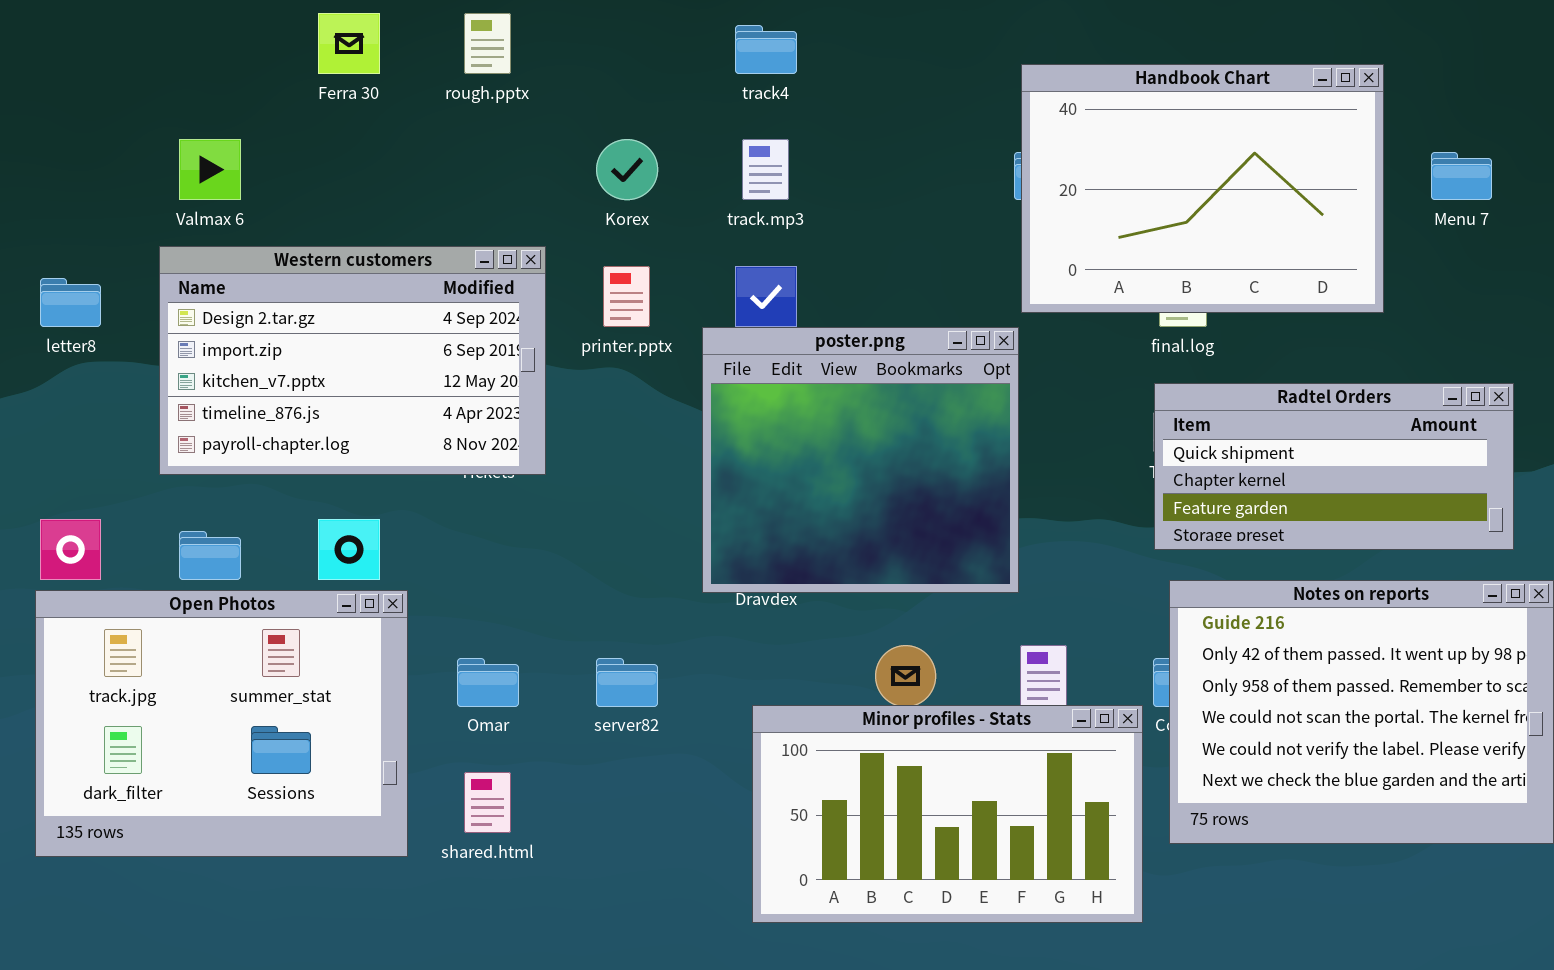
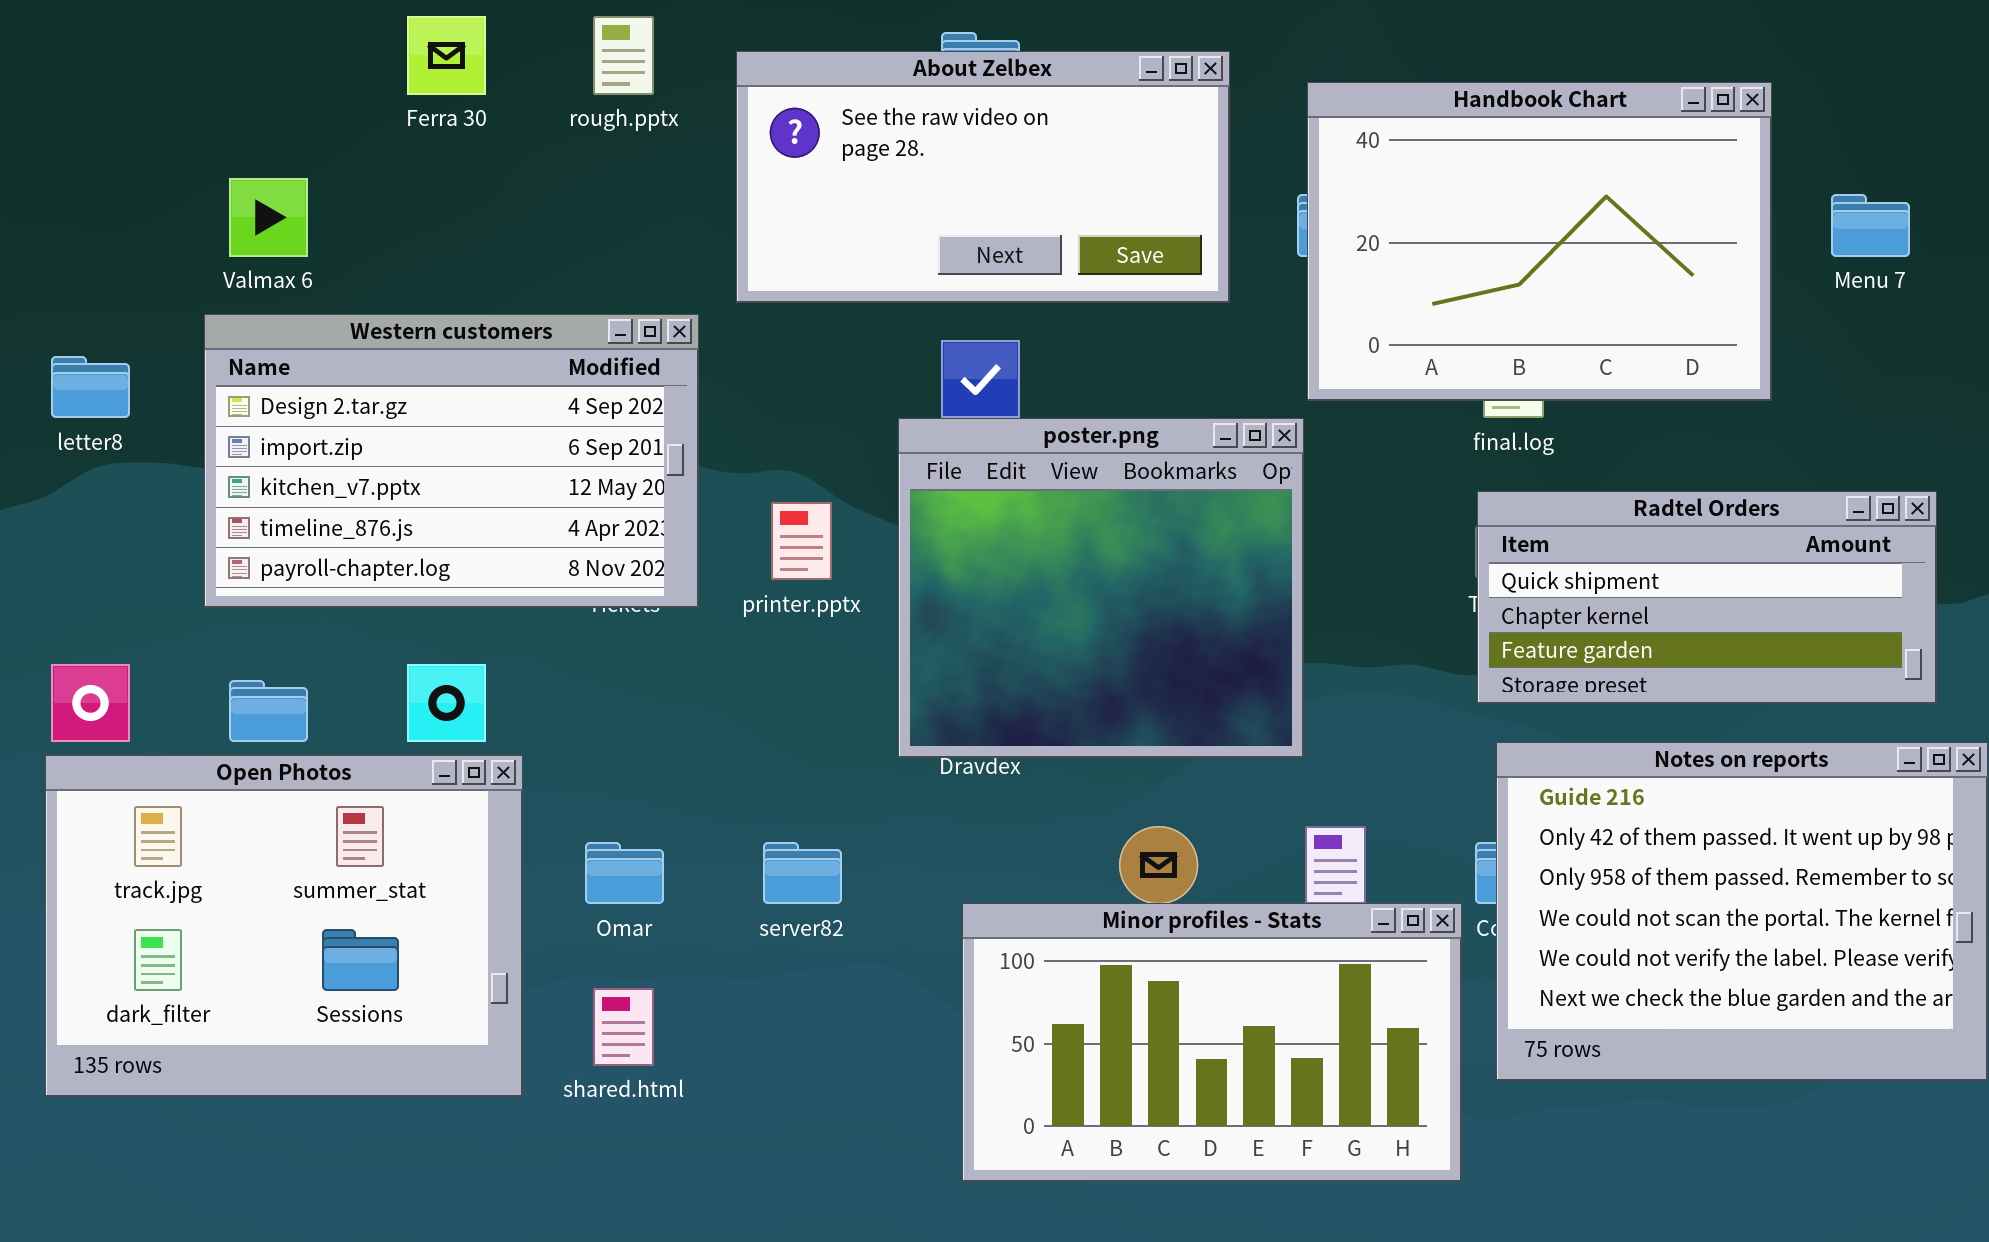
About Zelbex: none -> [736,51,1230,303], opened
printer.pptx: [603,266,650,327] -> [771,502,832,580], moved

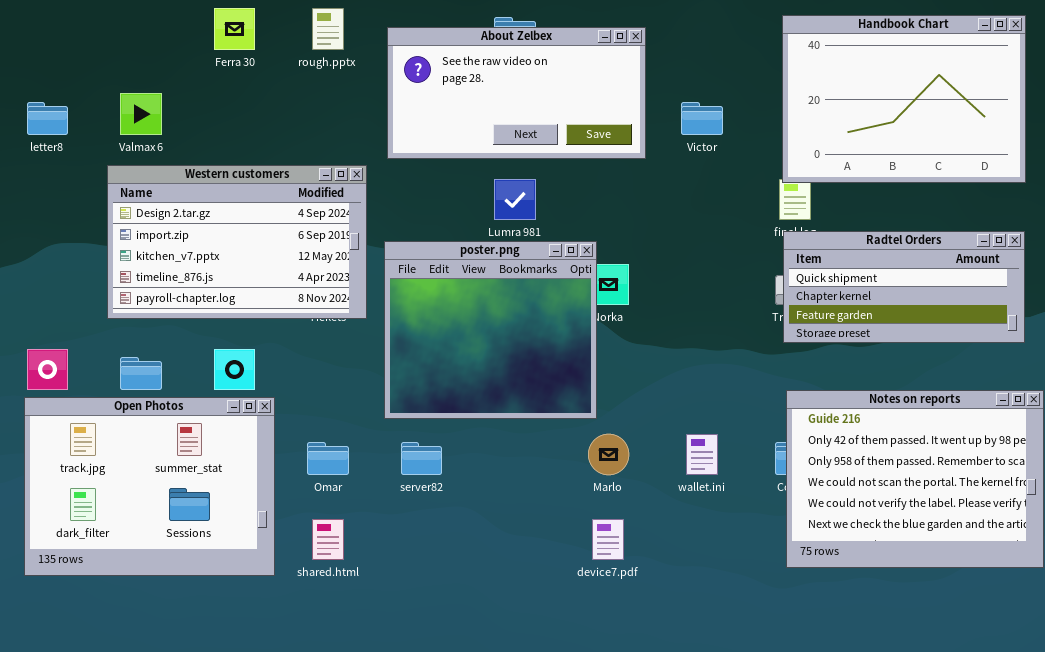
Handbook Chart: [1307,82,1772,401] -> [782,15,1026,183], moved
letter8: [51,356,130,418] -> [27,102,68,135], moved
poster.png: [898,418,1304,758] -> [384,241,597,419], moved
Radtel Orders: [1477,491,1937,704] -> [783,231,1025,343], moved
Minor profiles - Stats: [962,903,1462,1182] -> none, closed

